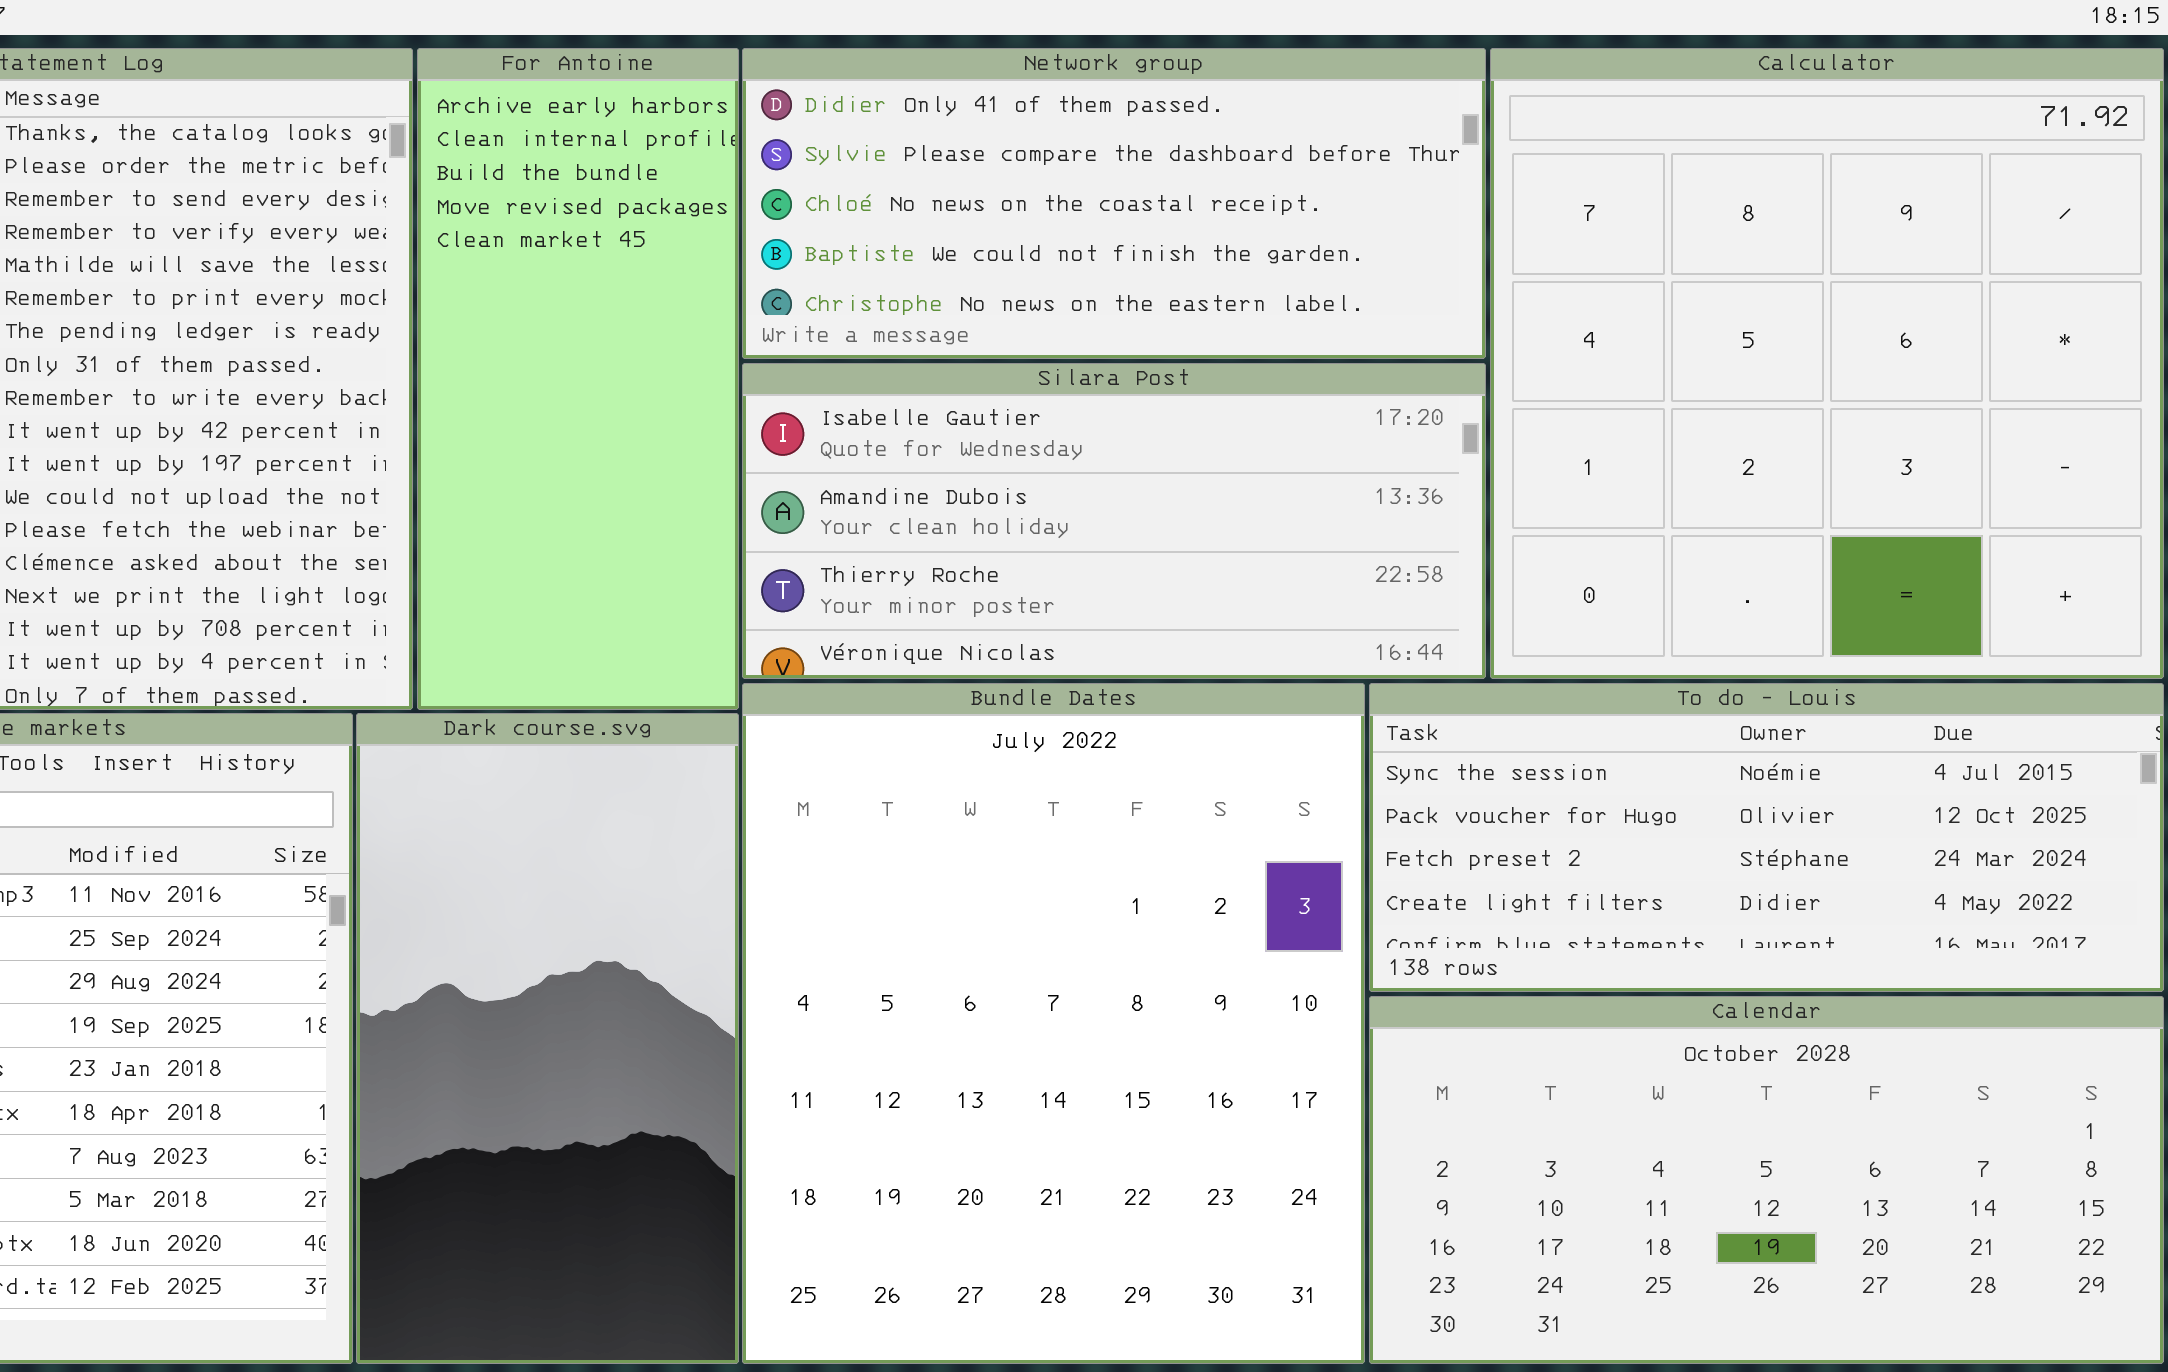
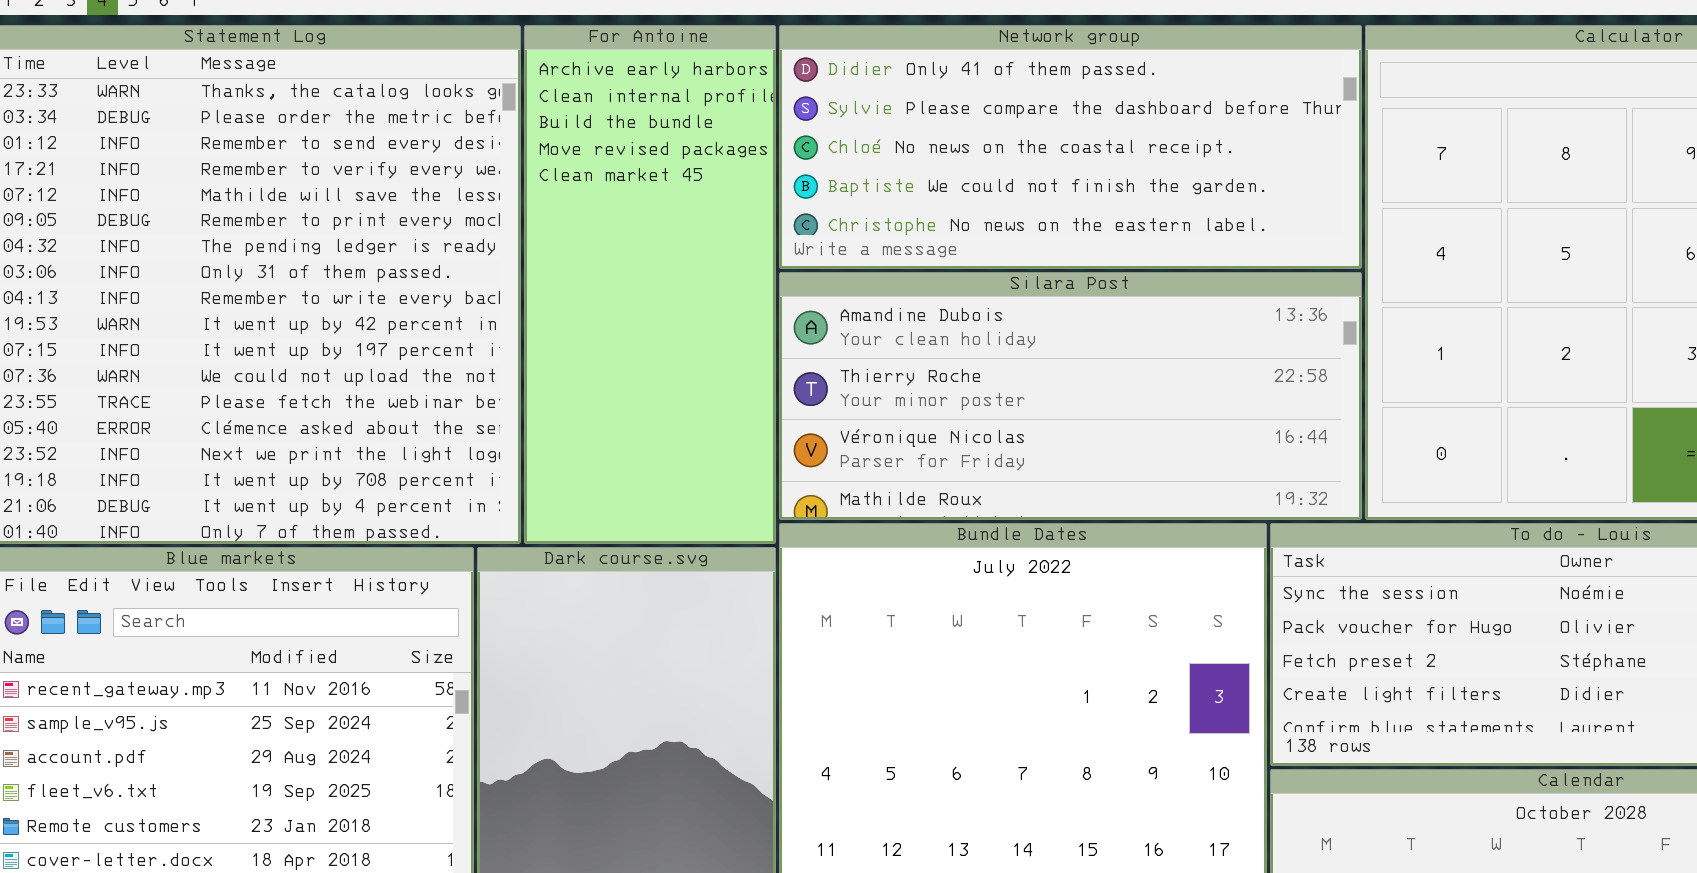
Silara Post: [742,363,1486,679] -> [779,272,1362,520], scrolled down 1 row

